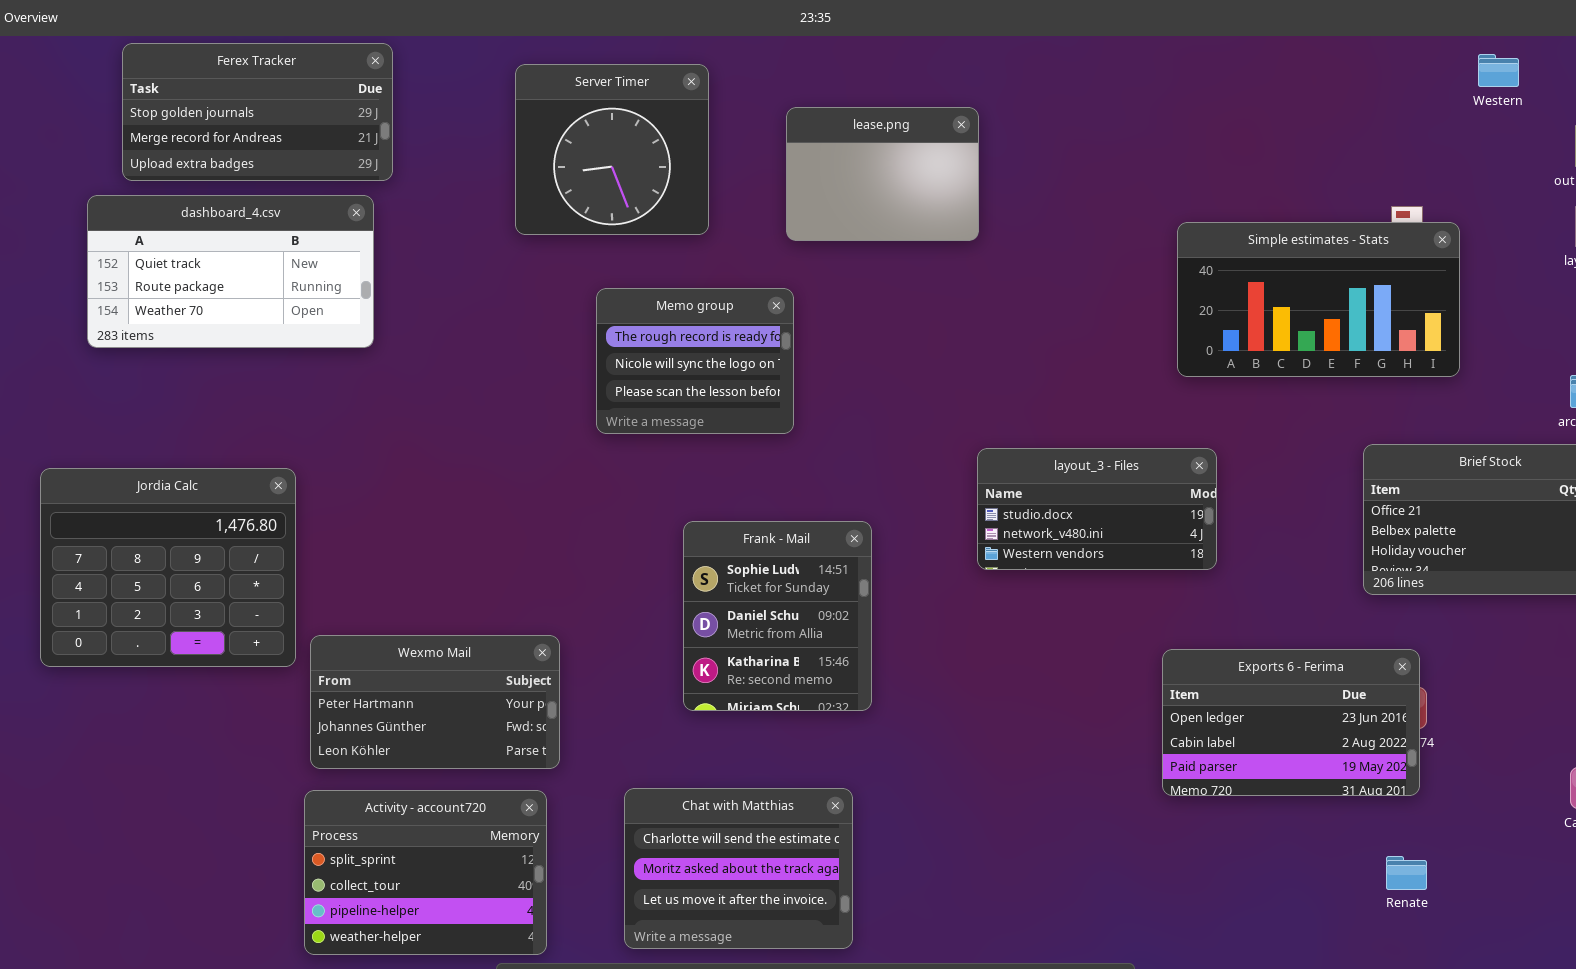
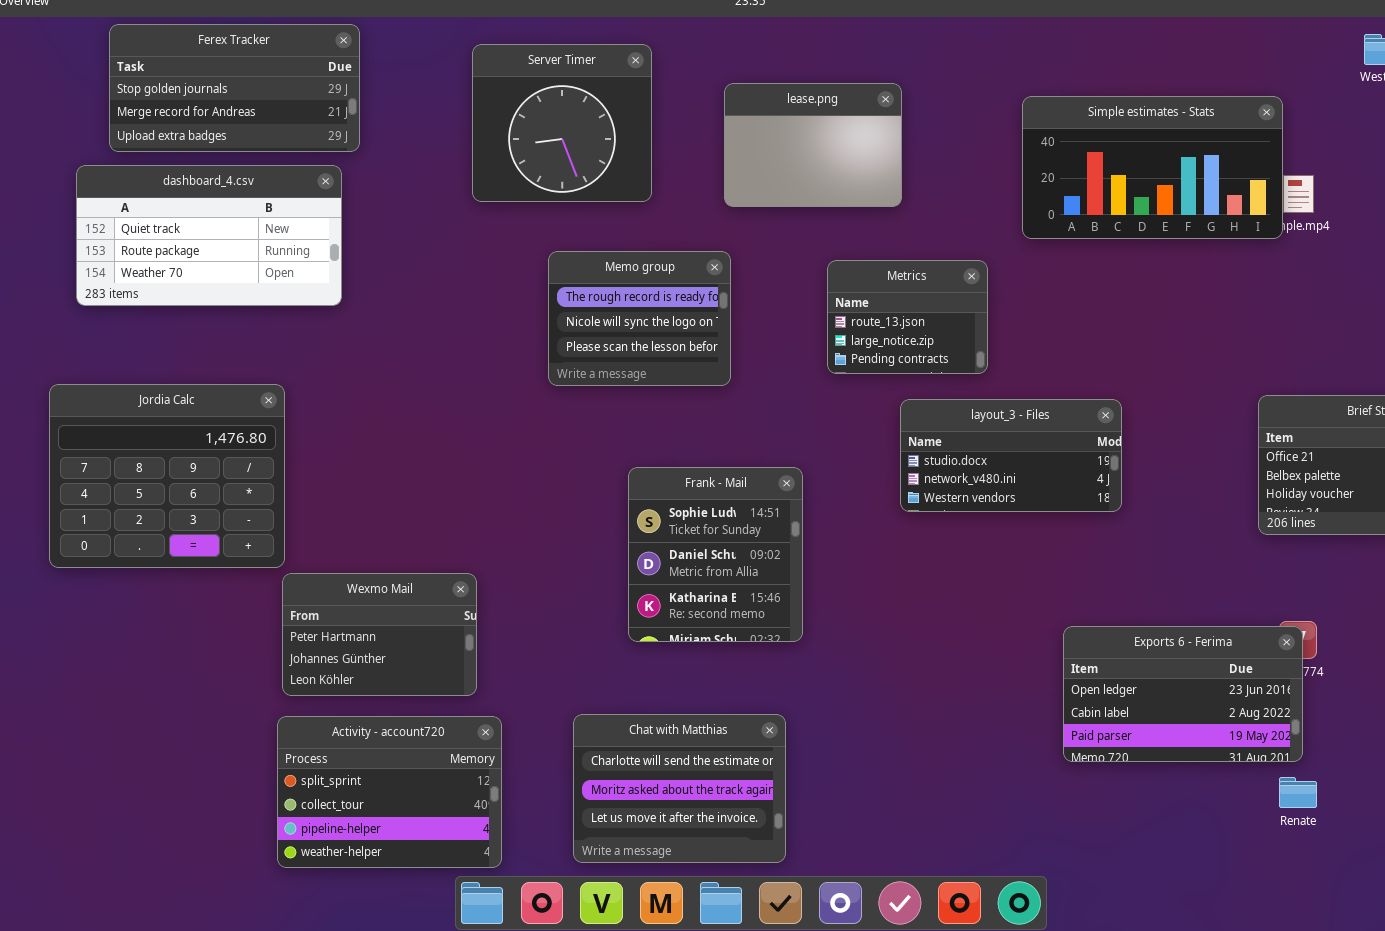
Simple estimates - Stats: [1177,222,1460,377] -> [1022,96,1283,239], moved
Metrics: none -> [827,260,988,374], opened
Jordia Calc: [40,468,296,667] -> [49,384,285,568], moved
Wexmo Mail: [310,635,560,769] -> [282,573,477,696], resized
Exports 6 - Ferima: [1162,649,1420,796] -> [1063,626,1303,762], moved

